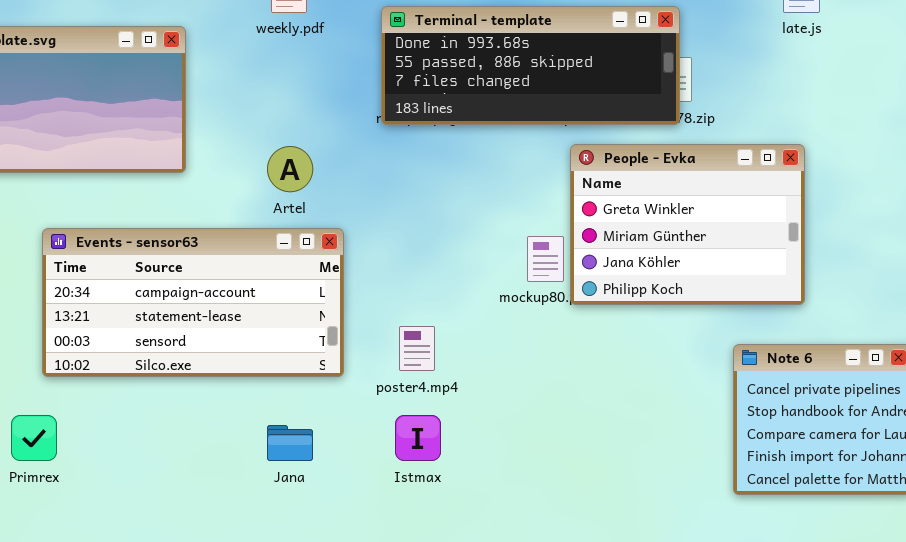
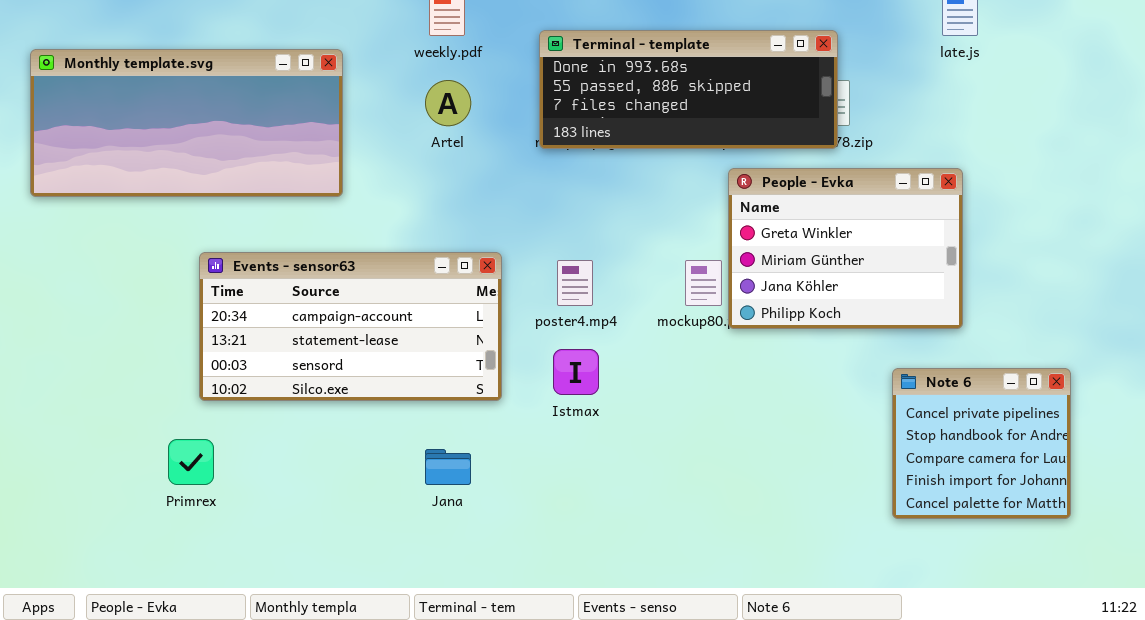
Artel: [267,146,313,192] -> [425,80,471,126], moved
poster4.mp4: [399,326,435,371] -> [557,260,593,306], moved
Istmax: [395,415,441,461] -> [553,349,599,395], moved

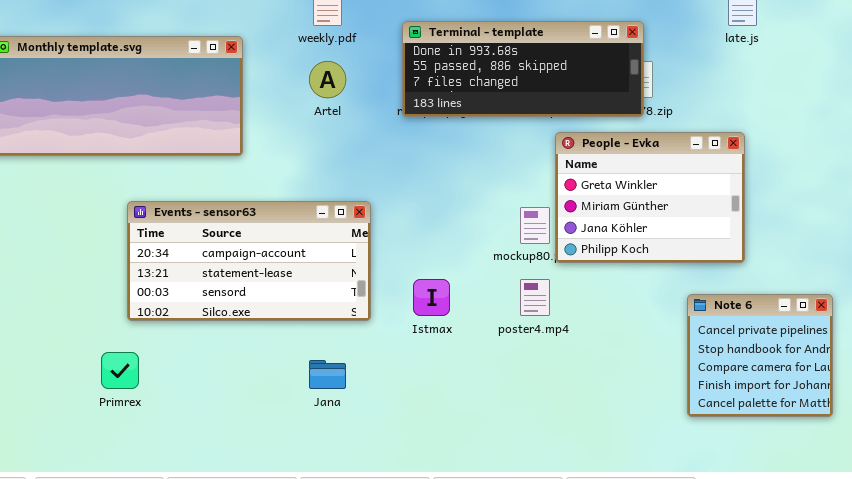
poster4.mp4: [557,260,593,306] -> [520,279,550,316], moved

